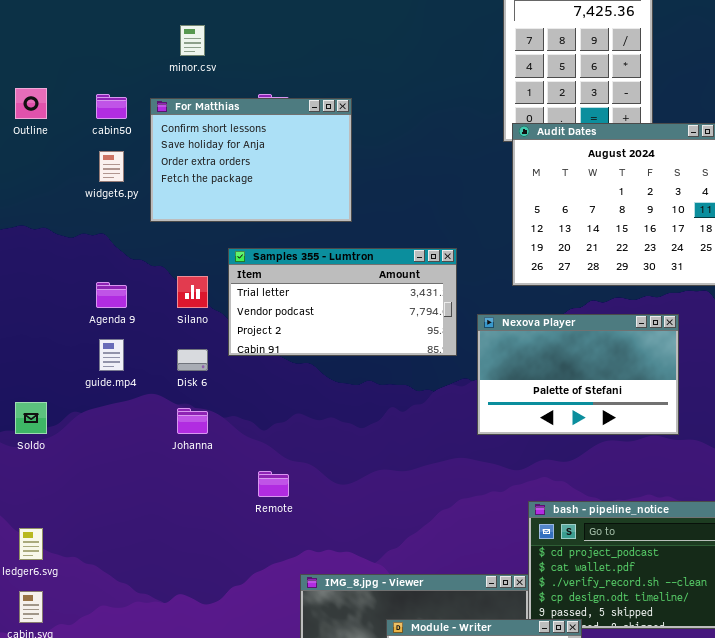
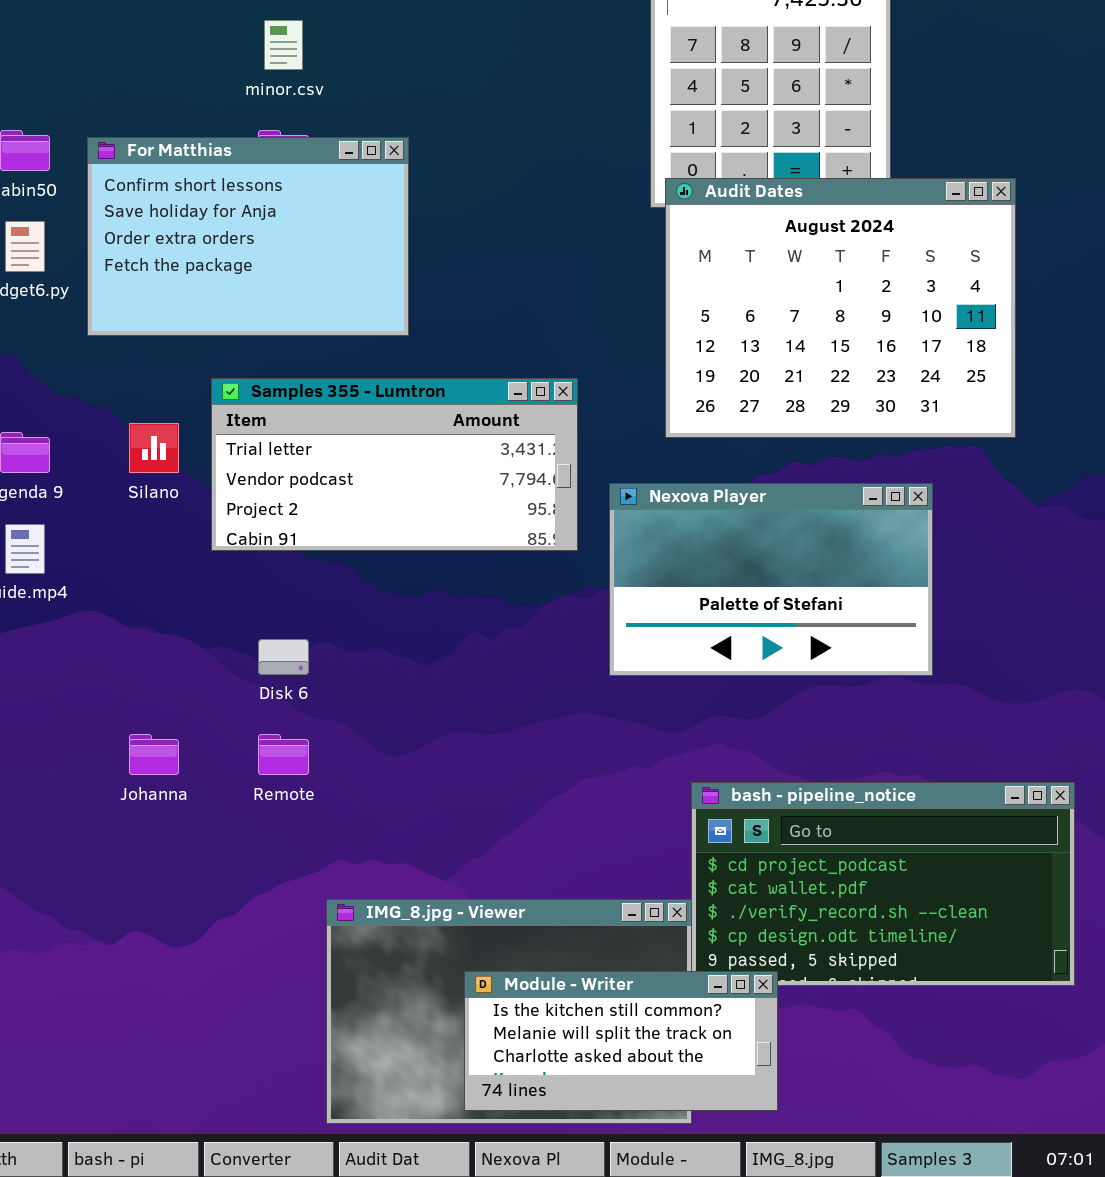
minor.csv: [180,25,205,56] -> [264,20,303,70], moved
Disk 6: [177,349,208,371] -> [258,639,309,675], moved
Johanna: [177,408,208,434] -> [129,734,179,775], moved

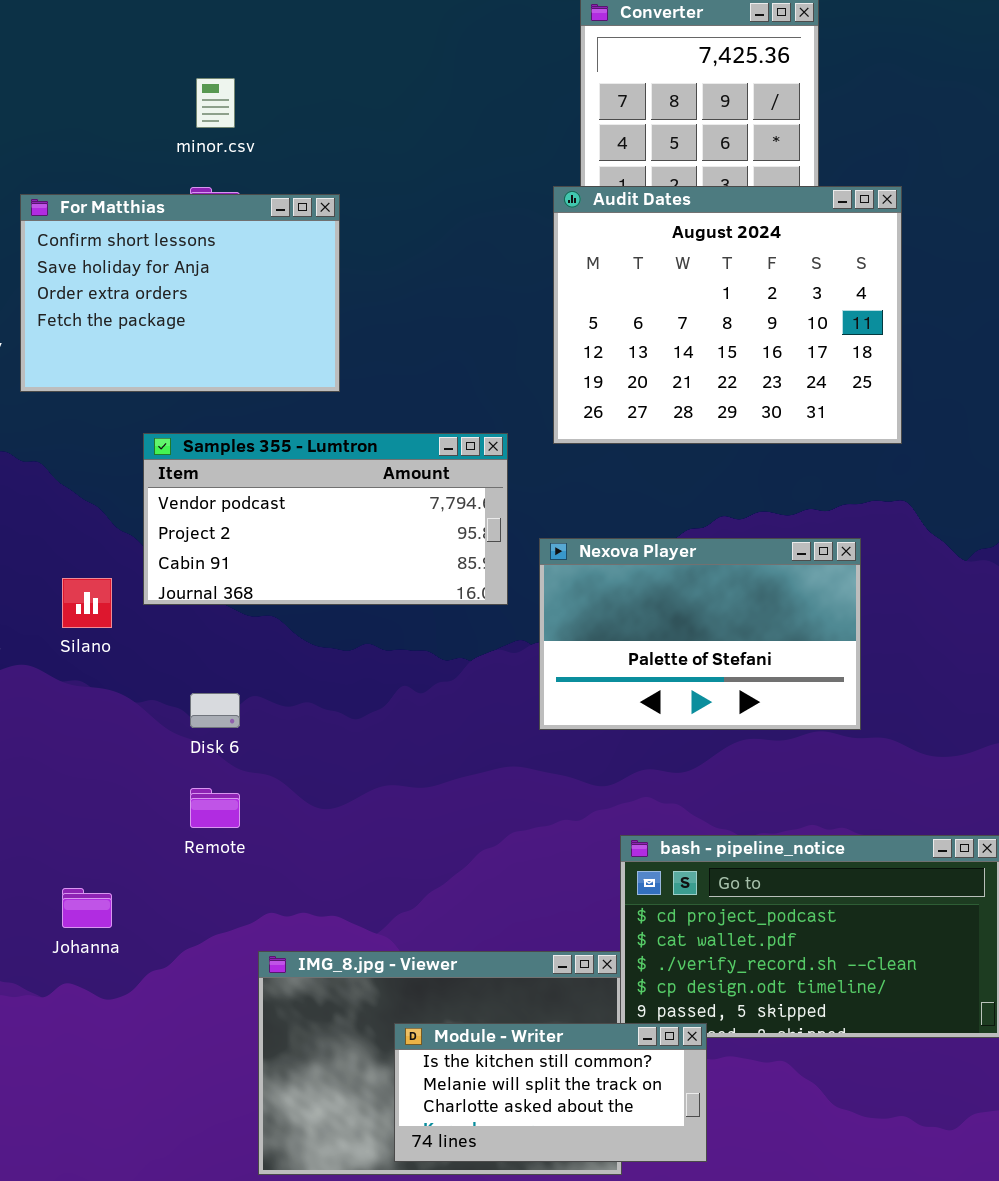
Audit Dates: [665,178,1016,438] -> [553,186,902,444], moved
Samples 355 - Lumtron: [211,378,578,551] -> [143,433,508,605], scrolled down 1 row
Silano: [129,423,179,473] -> [62,578,112,628], moved
Johanna: [129,734,179,775] -> [62,888,112,928], moved

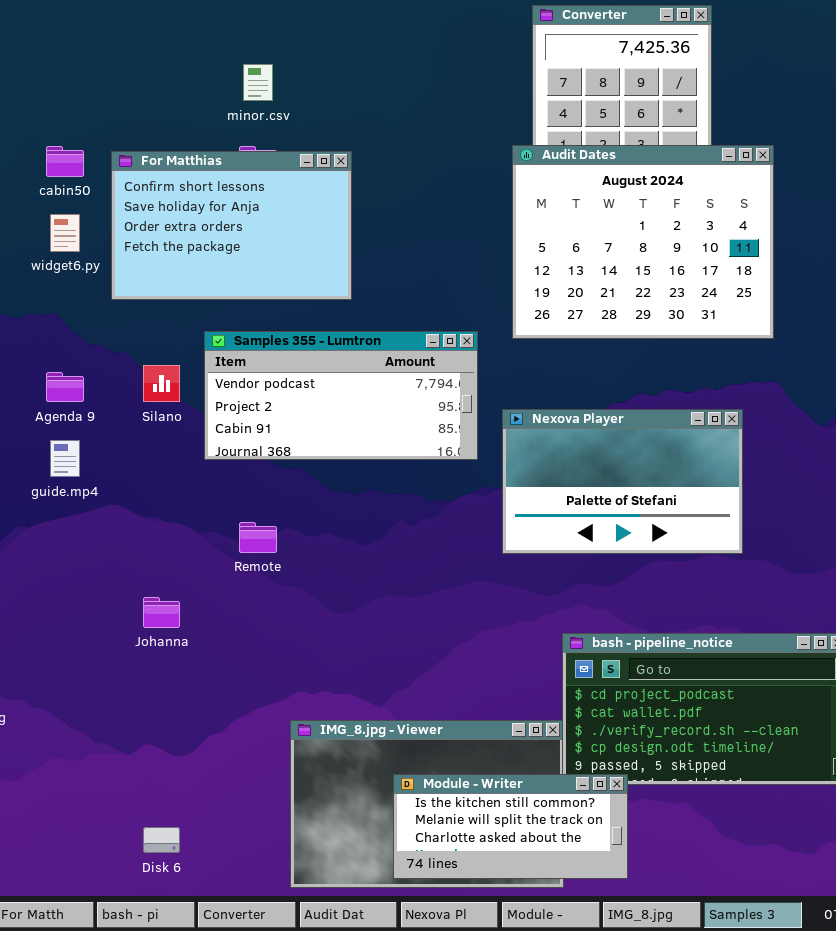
Silano: [62,578,112,628] -> [143,365,180,402], moved
Disk 6: [190,693,240,728] -> [143,827,180,853], moved
Remote: [190,788,240,828] -> [239,522,277,553], moved
Johanna: [62,888,112,928] -> [143,597,180,628], moved

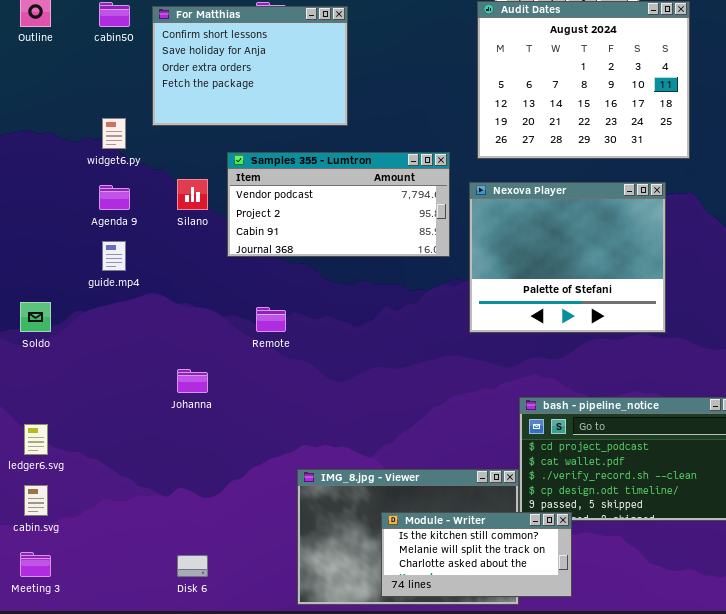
widget6.py: [50,214,80,252] -> [102,118,126,149], moved
Nexova Player: [502,409,743,554] -> [469,182,666,333], resized

